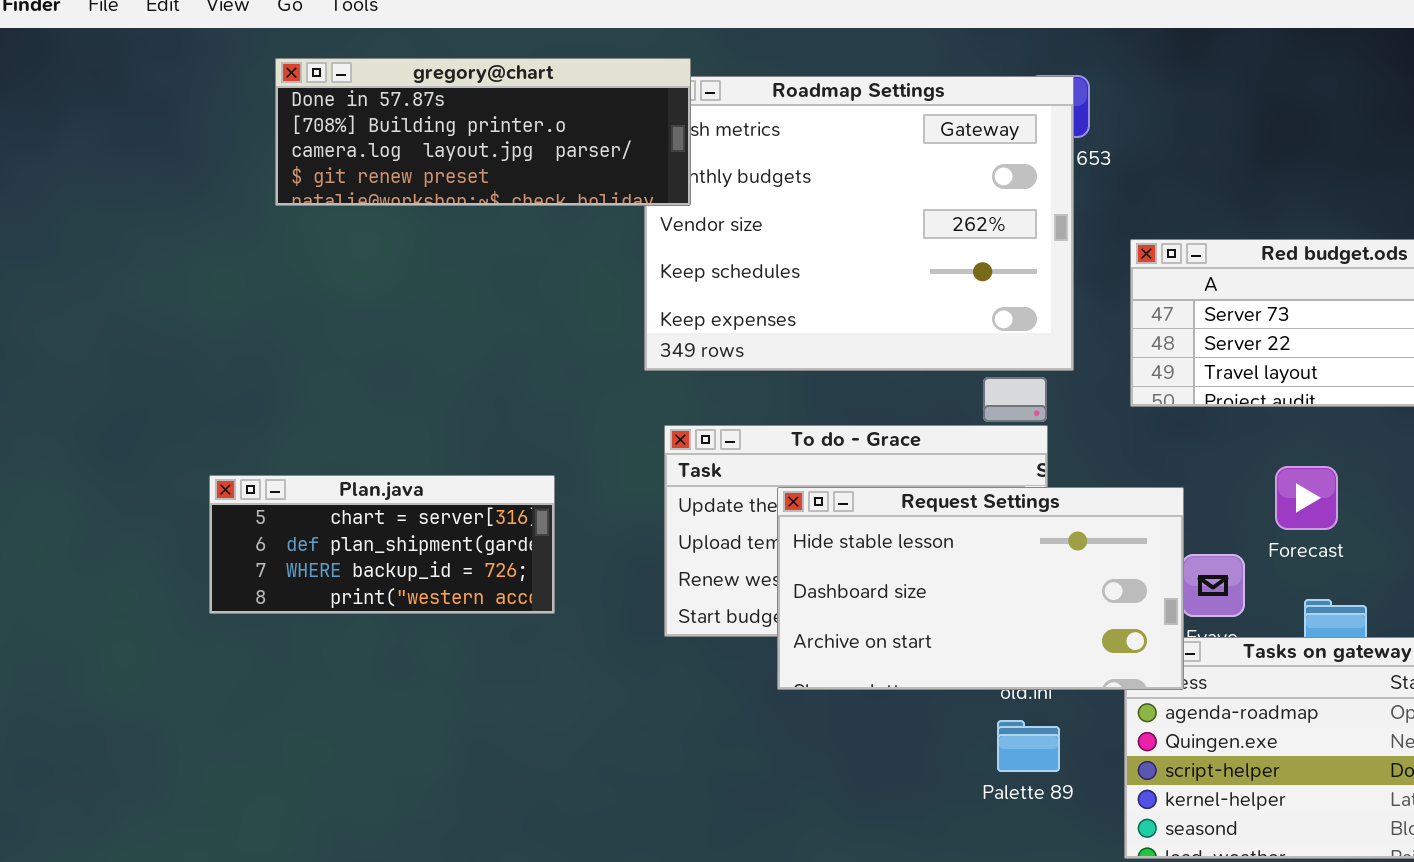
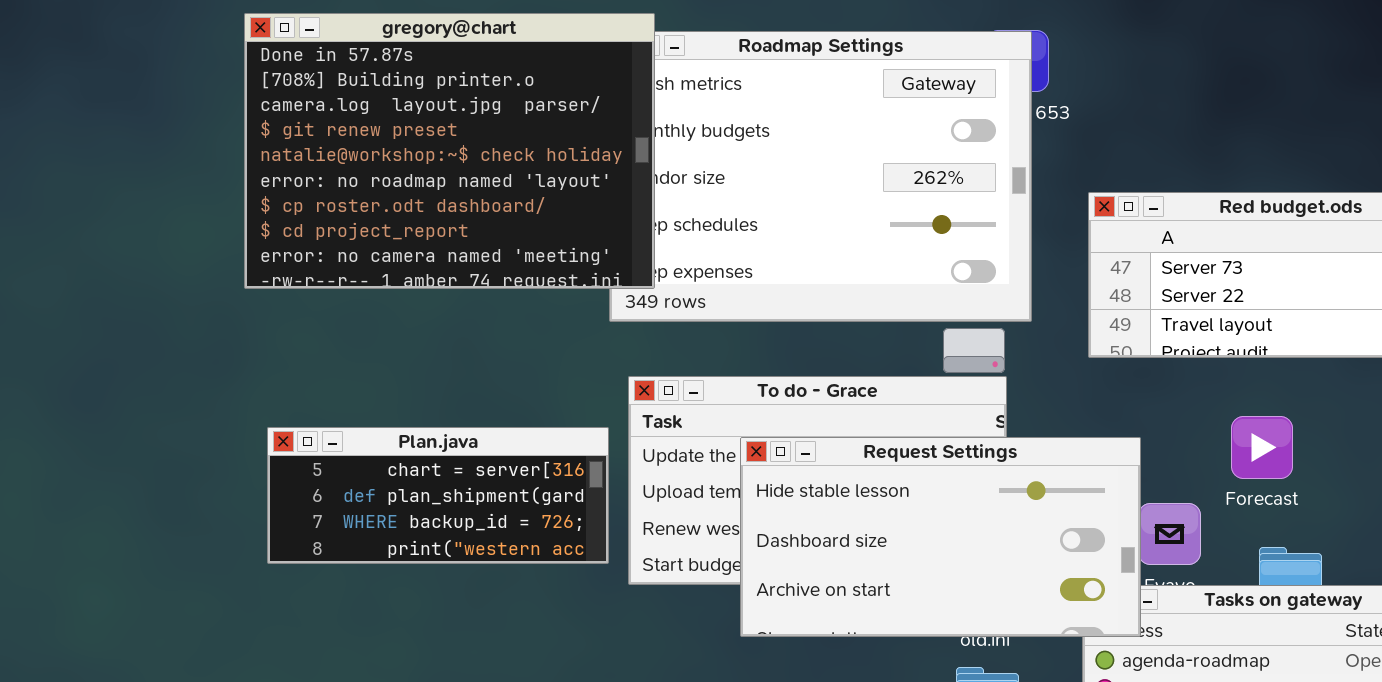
gregory@chart: [275,58,691,206] -> [244,13,655,289], resized
Plan.java: [209,475,555,614] -> [267,427,609,564], moved

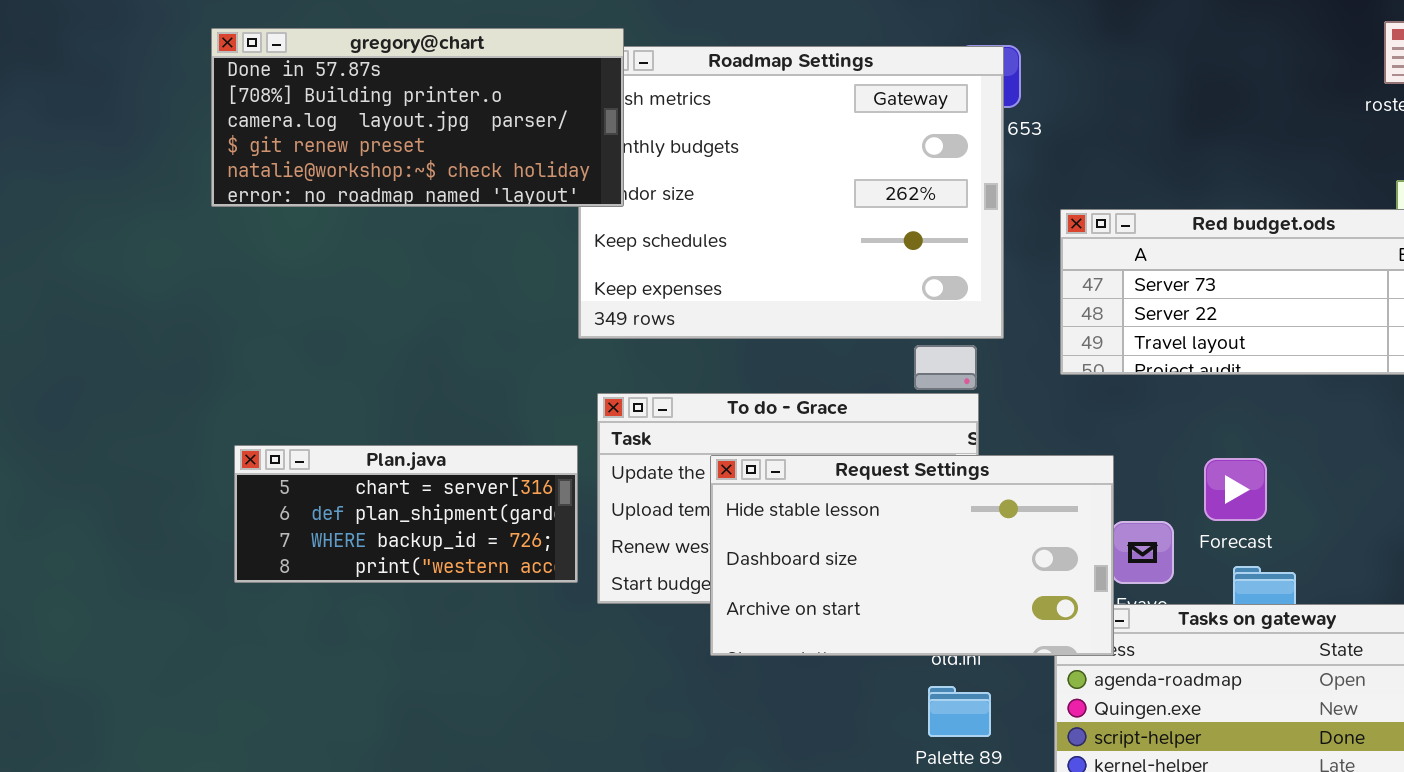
gregory@chart: [244,13,655,289] -> [211,28,624,207], resized
Forecast: [1231,416,1293,479] -> [1204,458,1267,521], moved

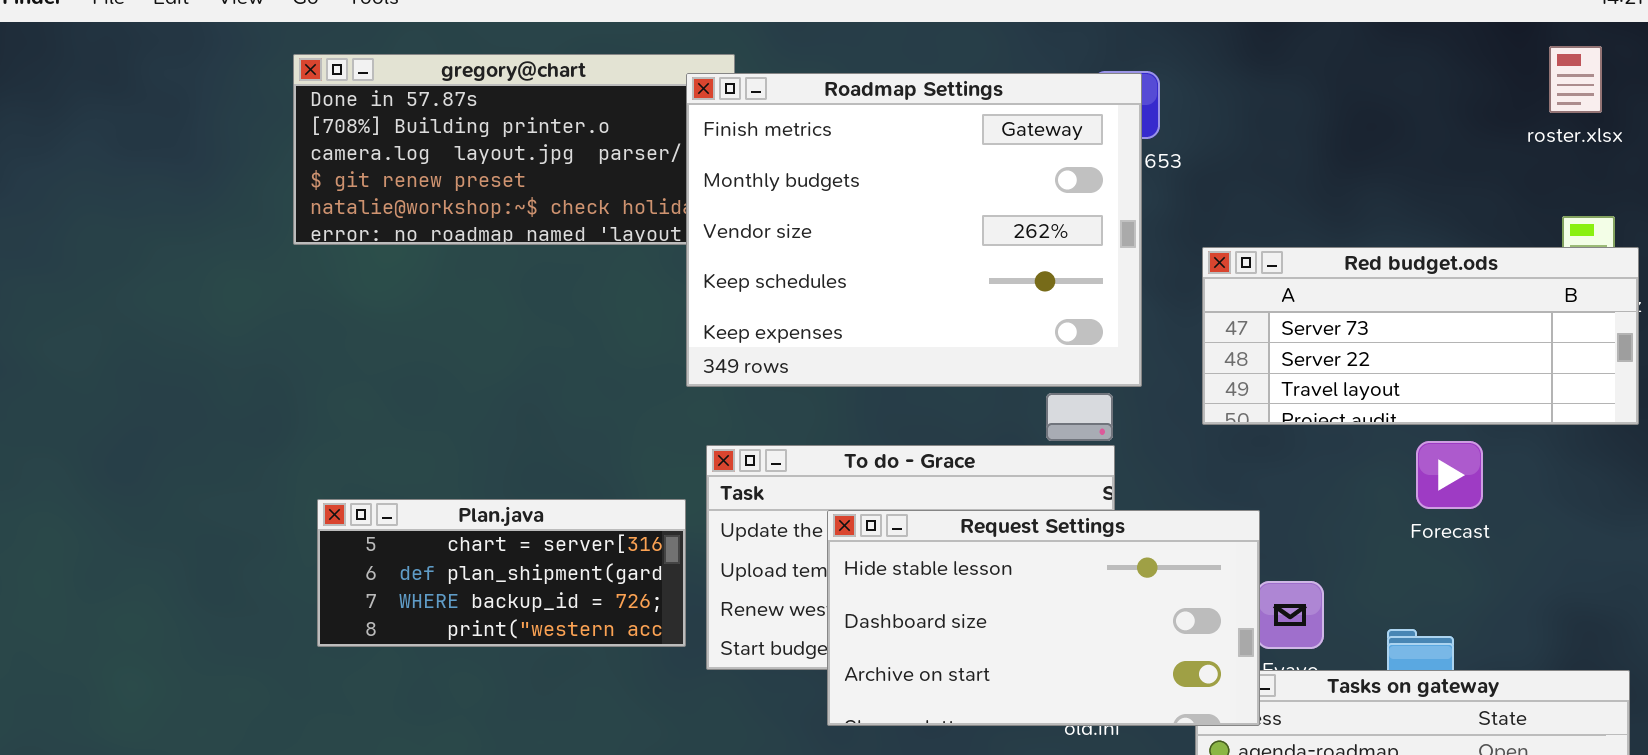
Roadmap Settings: [578,46,1004,339] -> [686,73,1142,387], raised
Forecast: [1204,458,1267,521] -> [1416,441,1483,509], moved

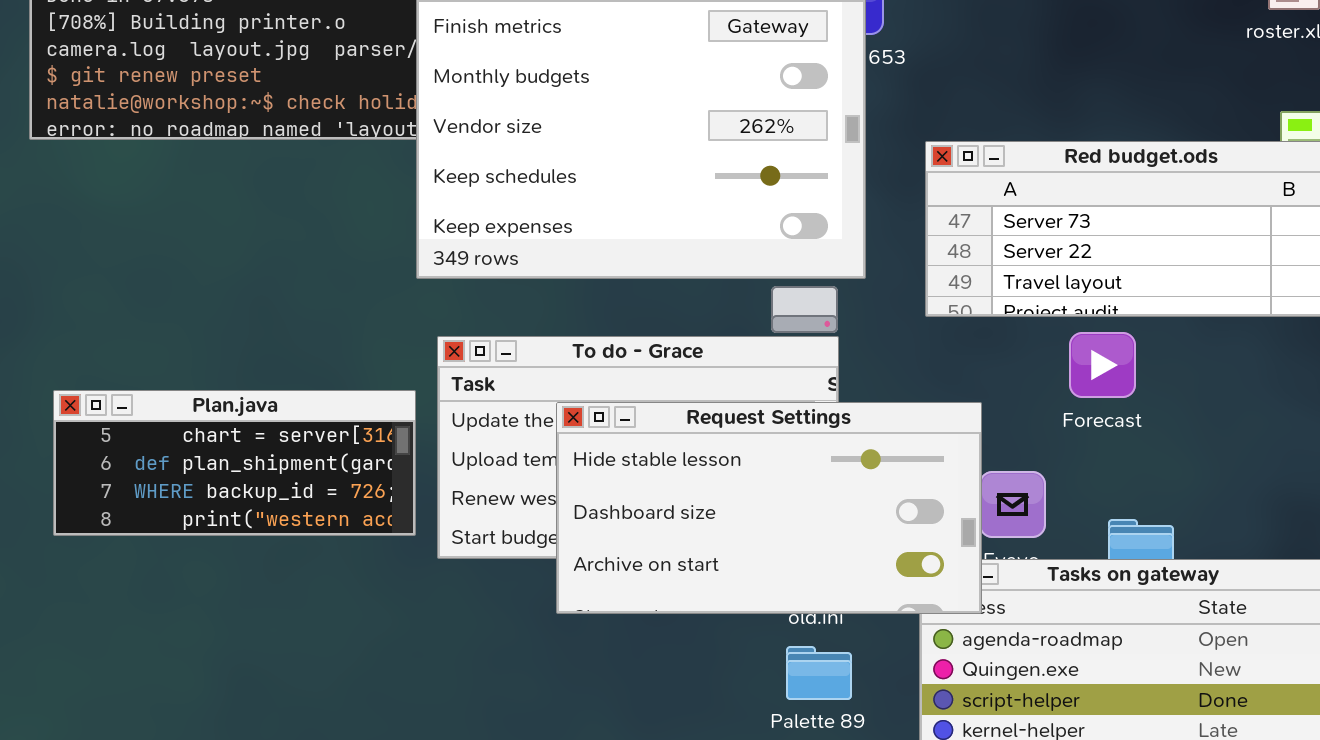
Forecast: [1416,441,1483,509] -> [1069,332,1136,398], moved

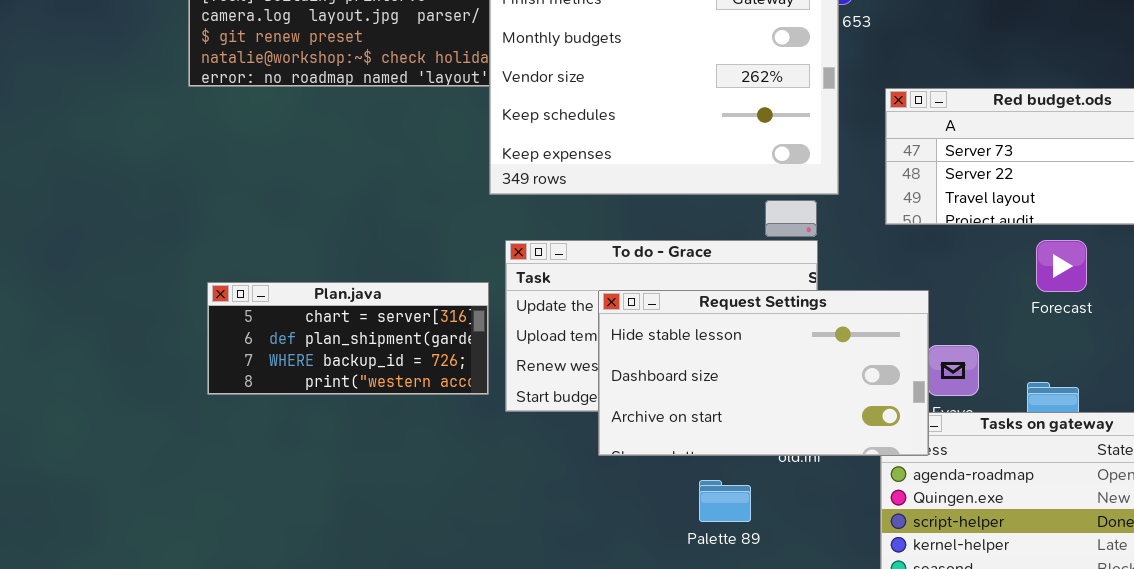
Forecast: [1069,332,1136,398] -> [1036,240,1087,292], moved
Palette 89: [786,646,852,700] -> [699,480,751,522], moved

